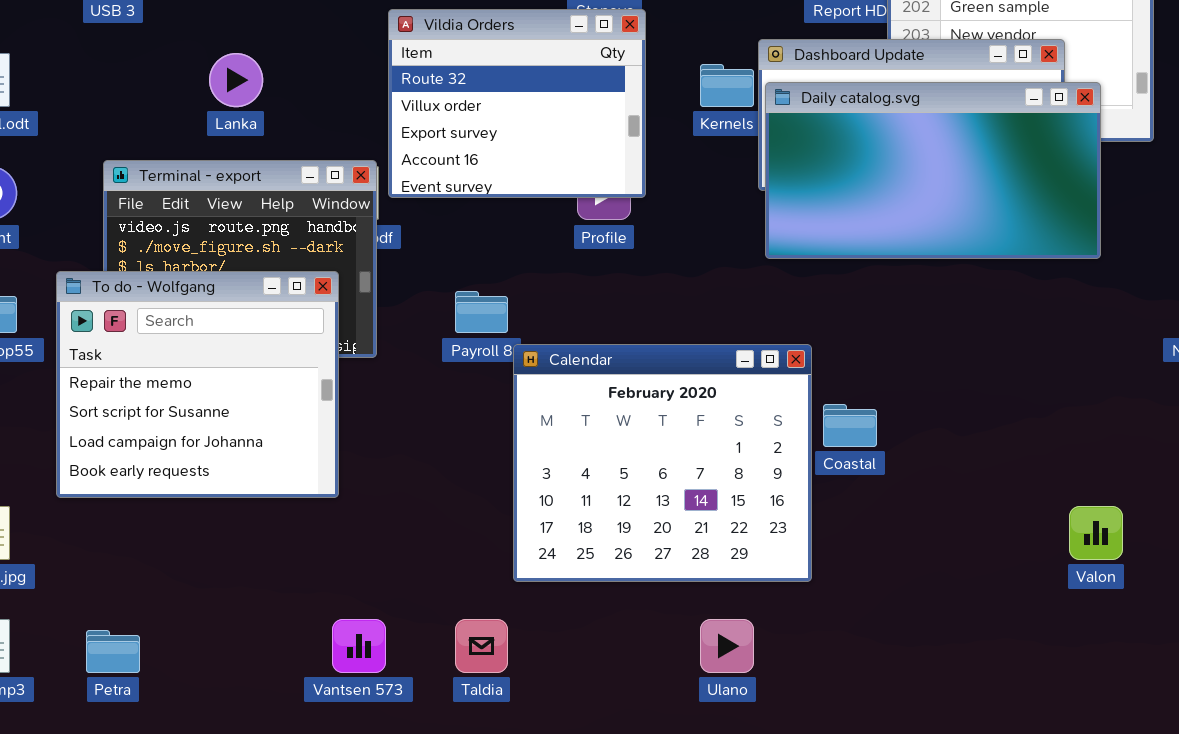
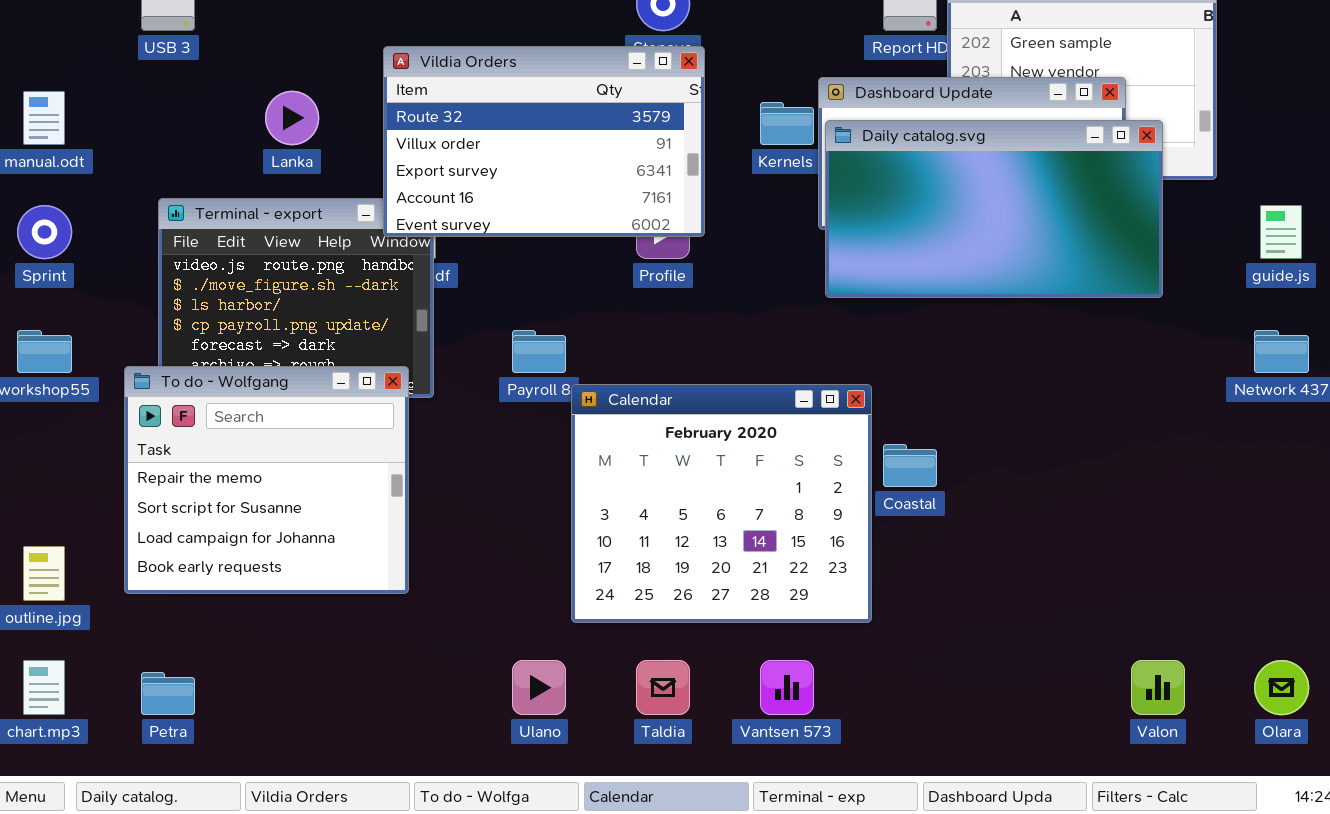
Vildia Orders: [388,9,646,198] -> [383,46,705,237], resized
To do - Wolfgang: [56,271,339,498] -> [124,366,409,594], moved
Valon: [1069,506,1123,560] -> [1131,660,1185,715], moved
Vantsen 573: [332,619,386,673] -> [760,660,814,715], moved
Taldia: [455,619,508,673] -> [636,660,690,715], moved
Ulano: [700,619,754,673] -> [512,660,566,715], moved

